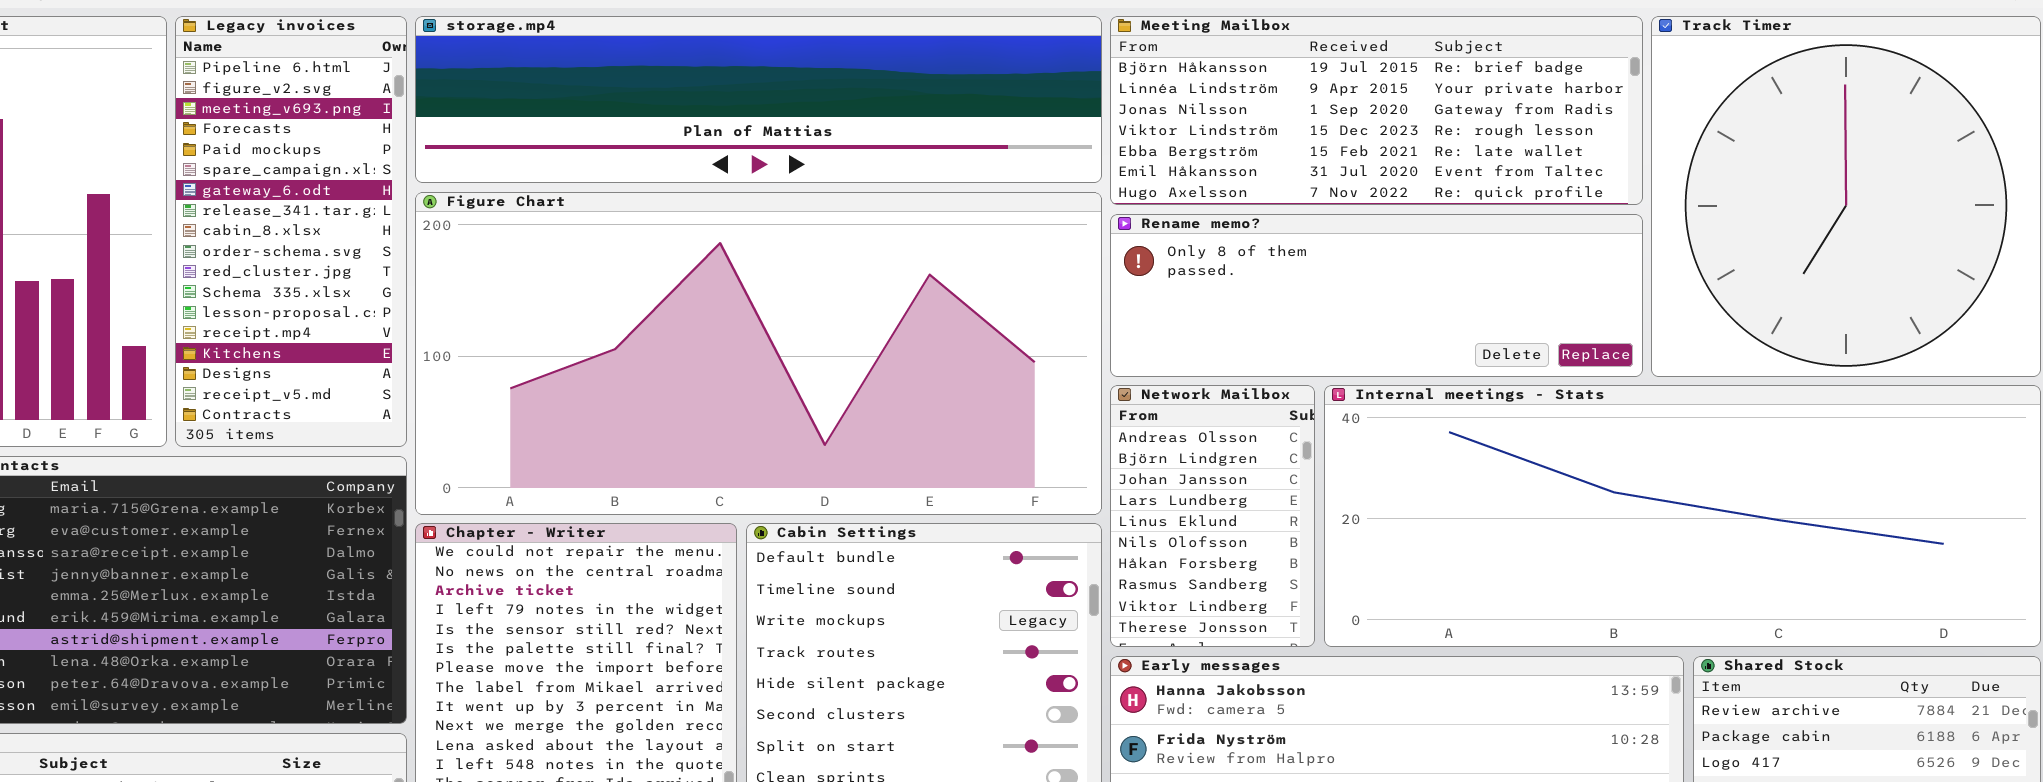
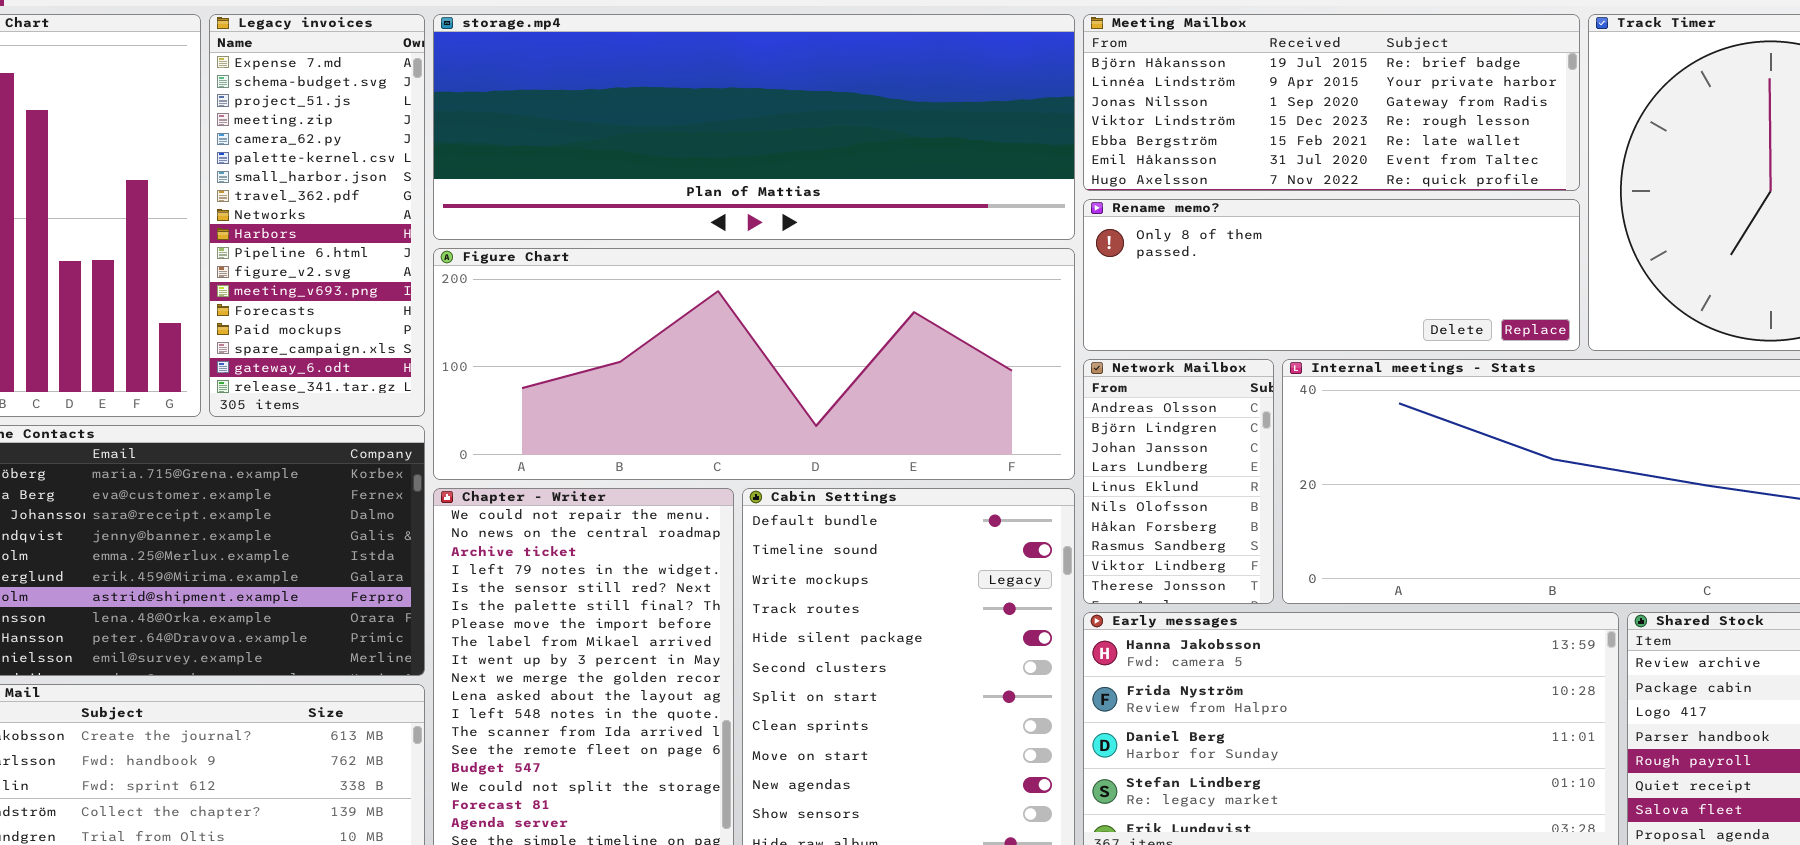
Legacy invoices: [175,16,407,447] -> [209,14,425,417], scrolled up 10 rows
storage.mp4: [415,16,1102,183] -> [433,14,1075,240], resized
Figure Chart: [415,192,1102,515] -> [433,248,1075,480], resized

